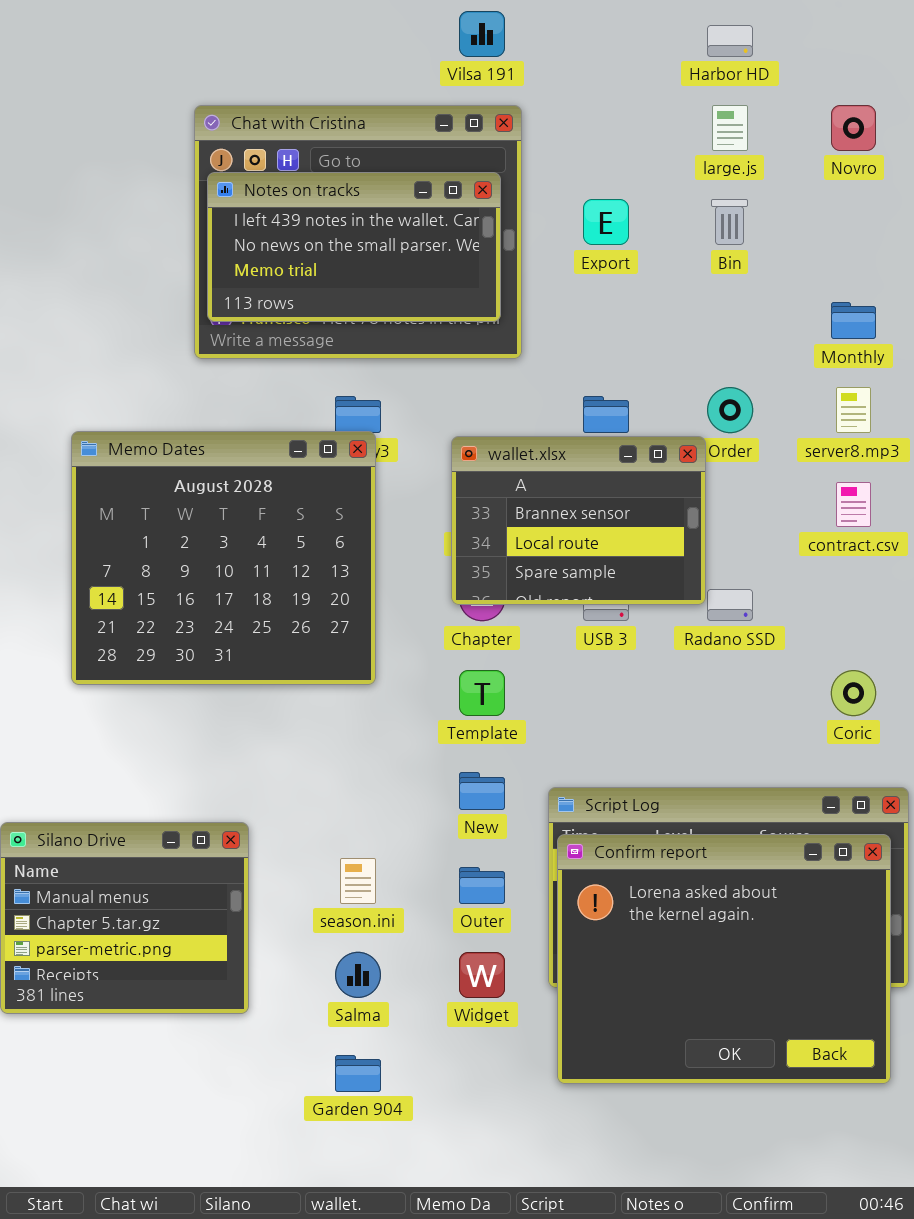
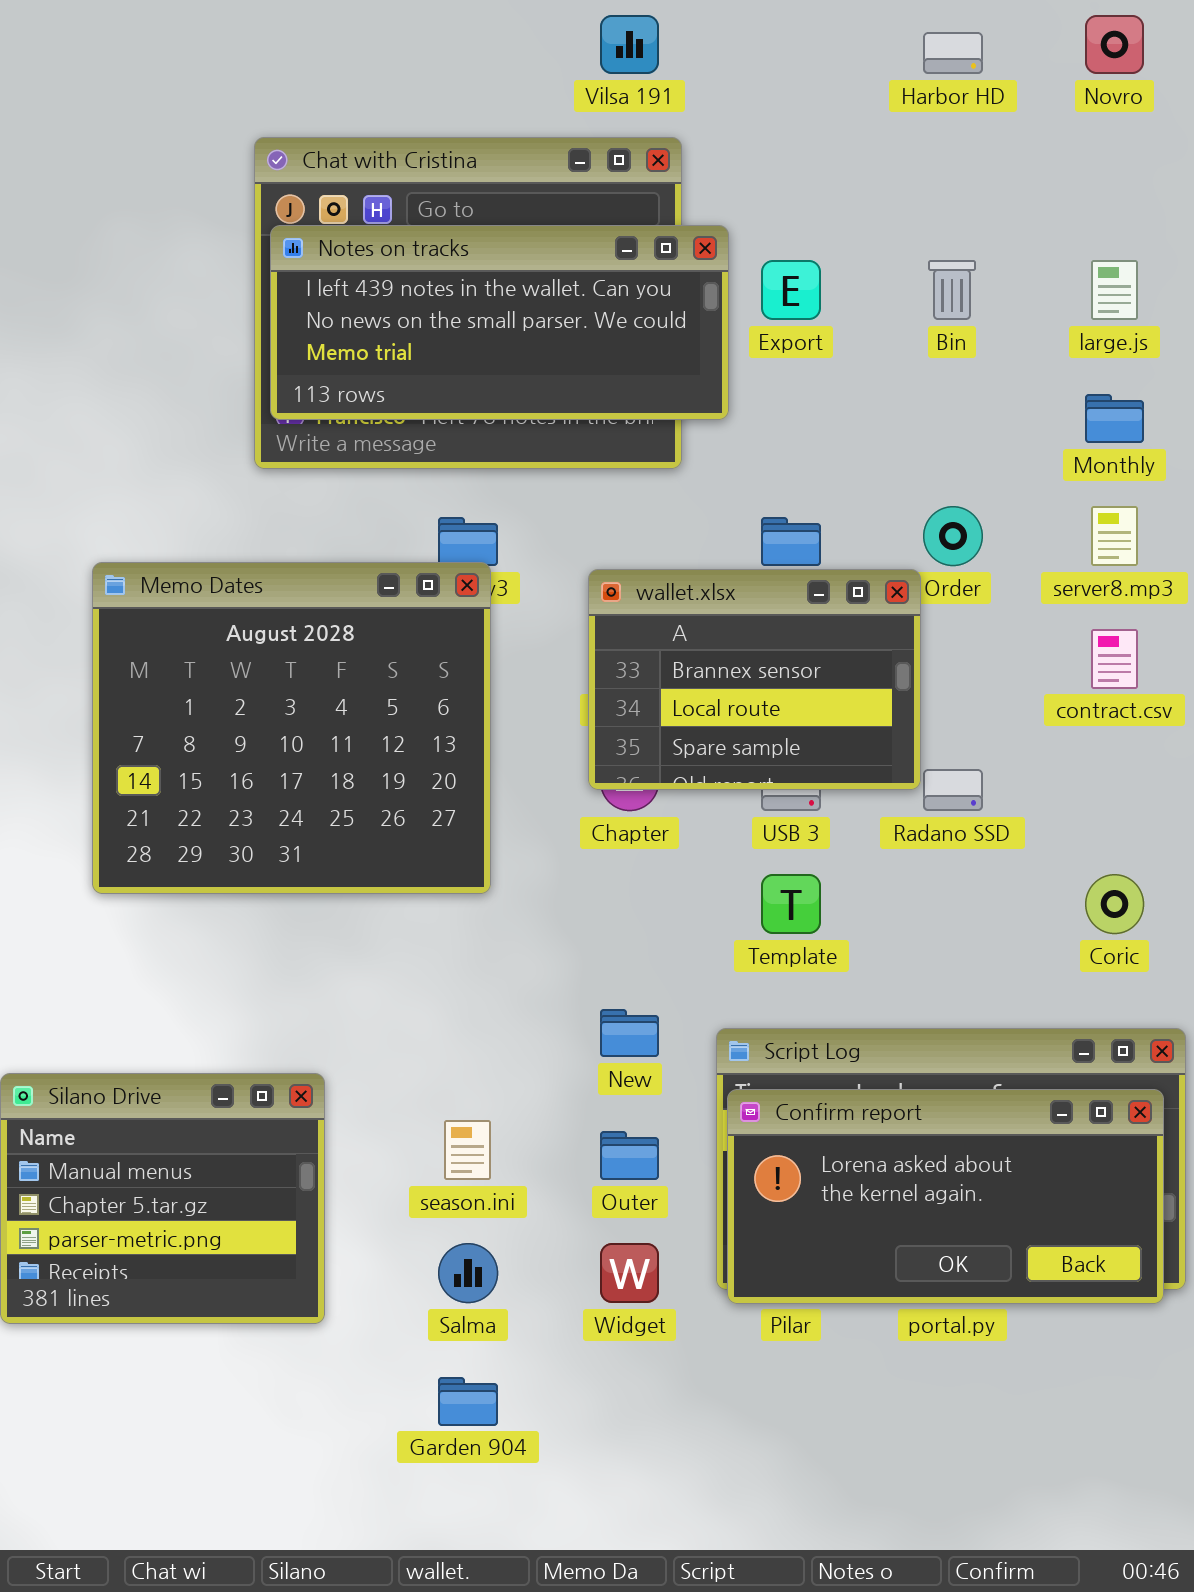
large.js: [712,105,748,151] -> [1091,260,1138,320], moved
Novro: [831,105,876,151] -> [1085,15,1144,74], moved
Notes on tracks: [207,172,501,322] -> [270,225,729,420], resized
Template: [459,670,505,716] -> [761,874,821,934], moved
Confirm report: [557,834,891,1084] -> [727,1089,1164,1304], resized

